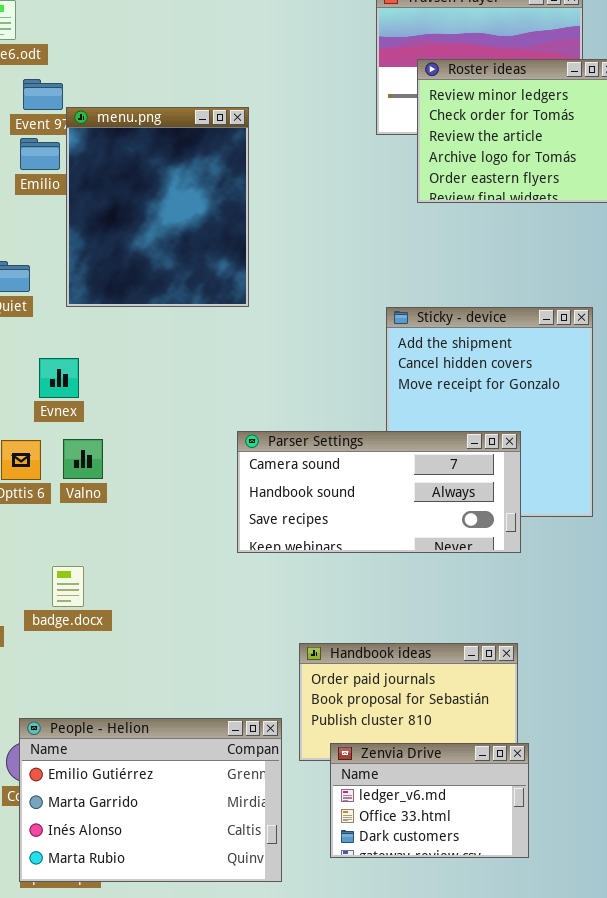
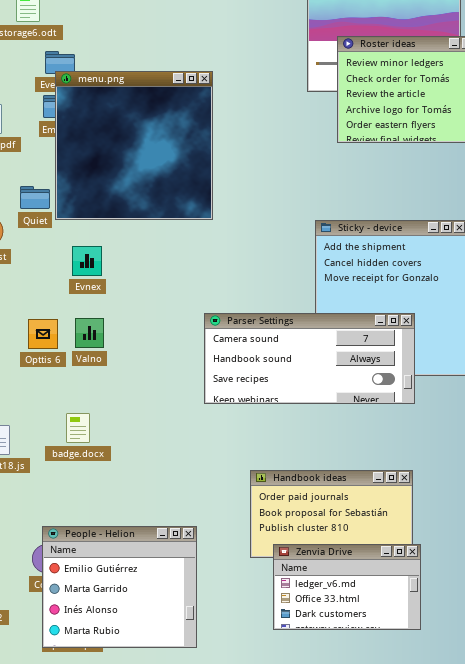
menu.png: [66,107,249,307] -> [55,71,213,220], resized
Evnex: [39,358,79,398] -> [72,246,102,276], moved
People - Helion: [19,718,282,882] -> [42,526,197,648], resized

